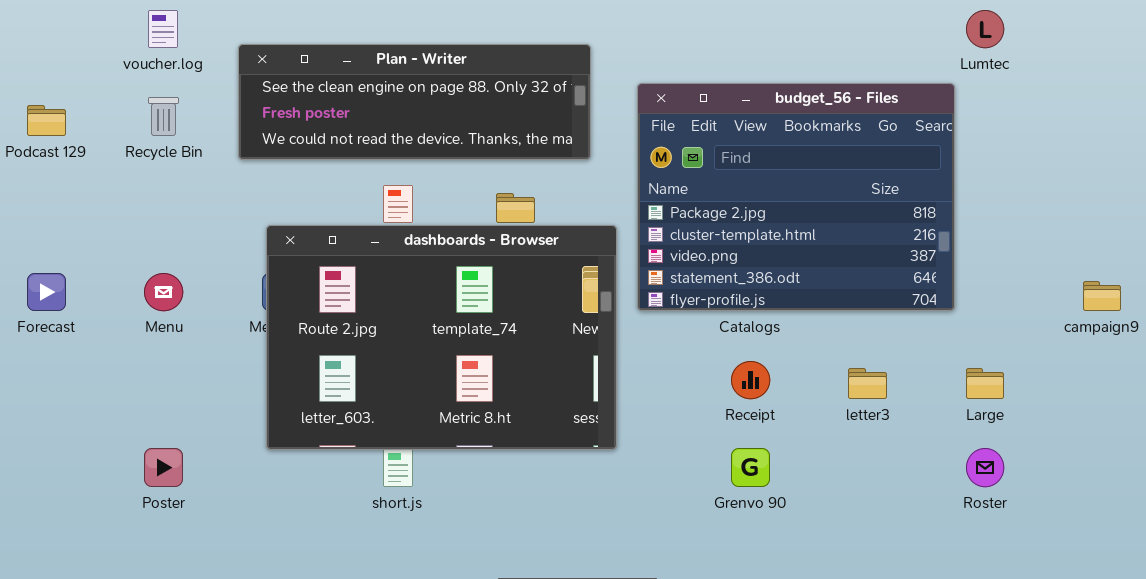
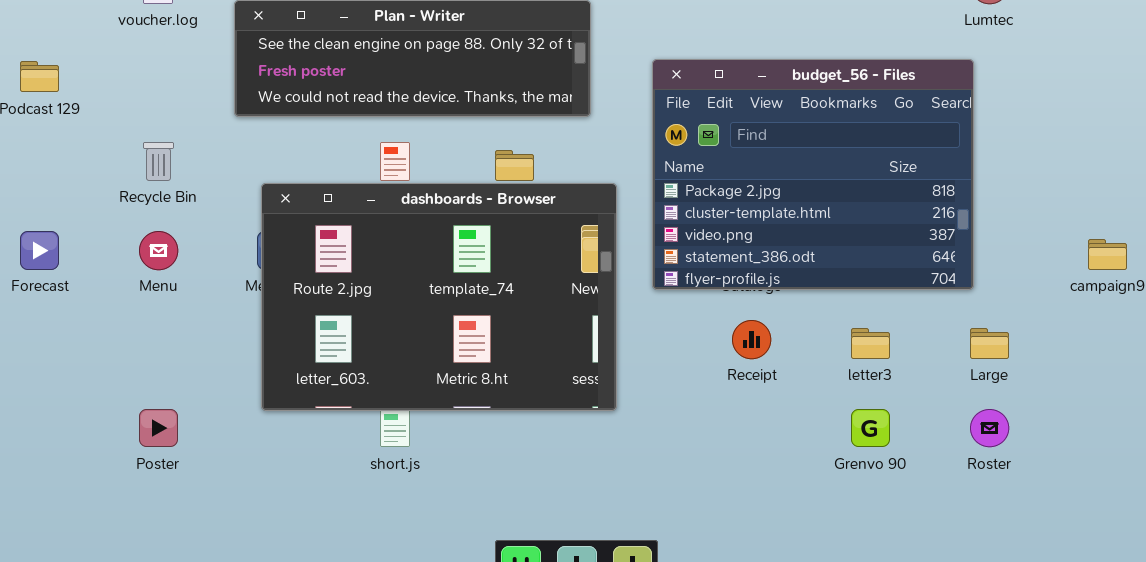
budget_56 - Files: [637,83,955,311] -> [652,59,974,290], moved
Recycle Bin: [148,97,179,136] -> [143,142,174,181], moved
Grenvo 90: [731,448,770,487] -> [851,409,890,447], moved

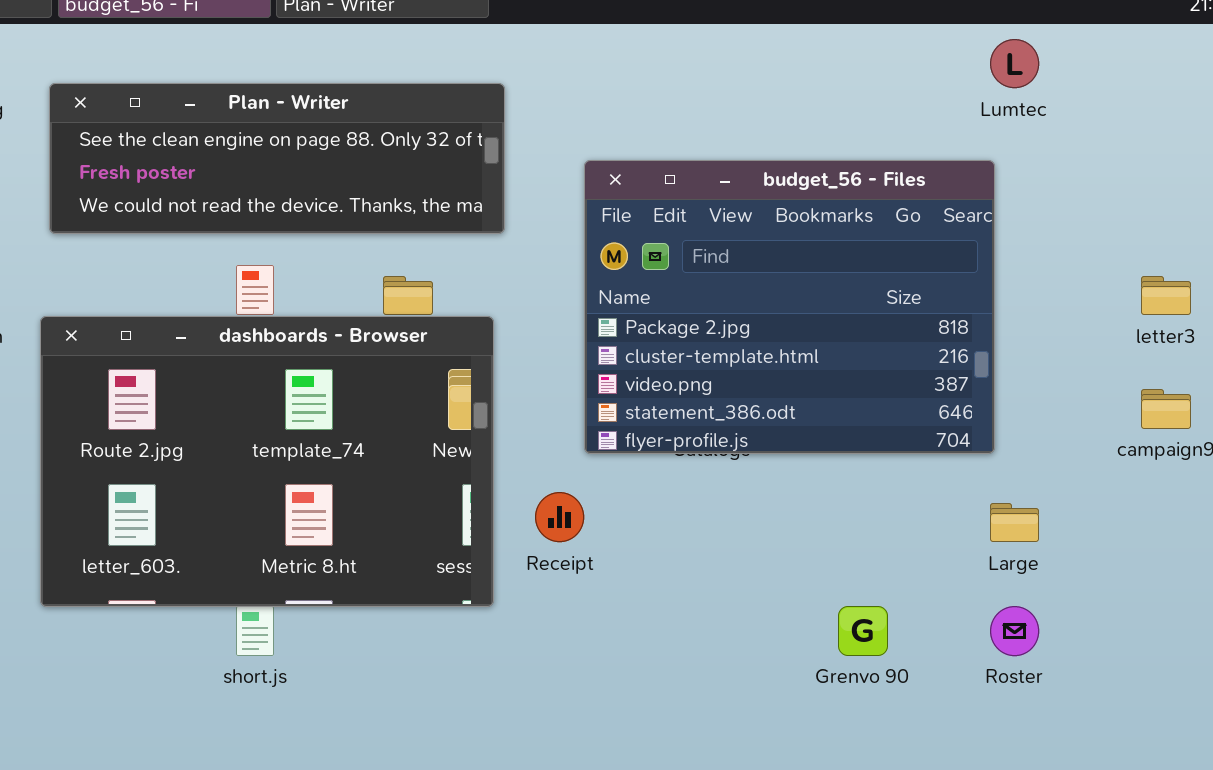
dashboards - Browser: [261,183,617,411] -> [40,316,494,607], moved
Receipt: [732,320,771,359] -> [535,492,584,542], moved
letter3: [851,328,890,359] -> [1141,276,1191,315], moved

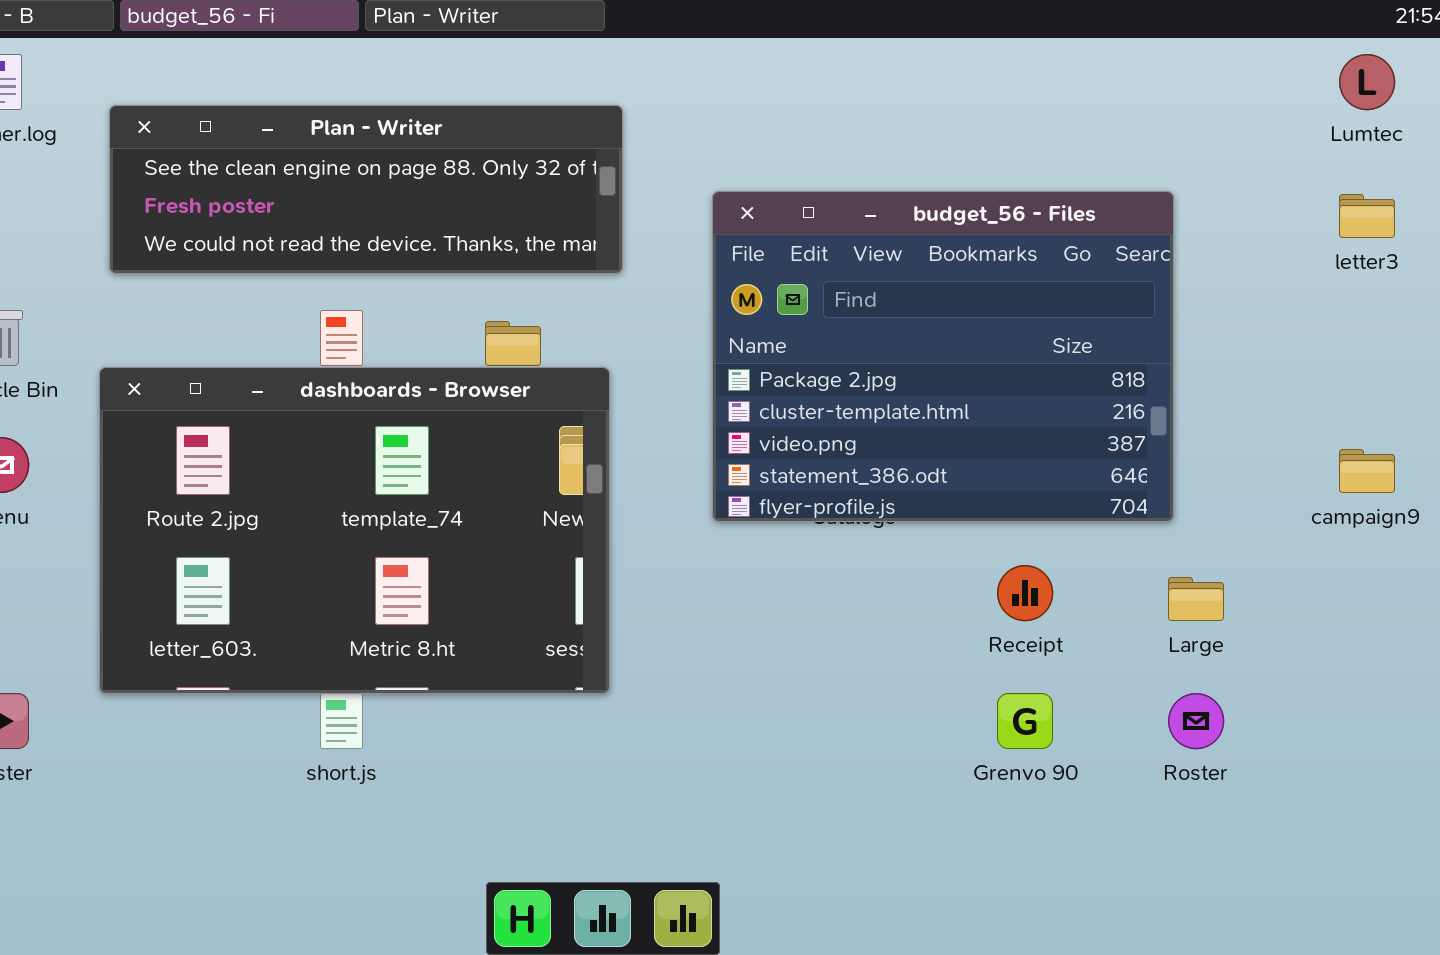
Lumtec: [990,39,1039,88] -> [1339,54,1395,110], moved
letter3: [1141,276,1191,315] -> [1339,194,1395,238], moved
Receipt: [535,492,584,542] -> [997,565,1053,621], moved

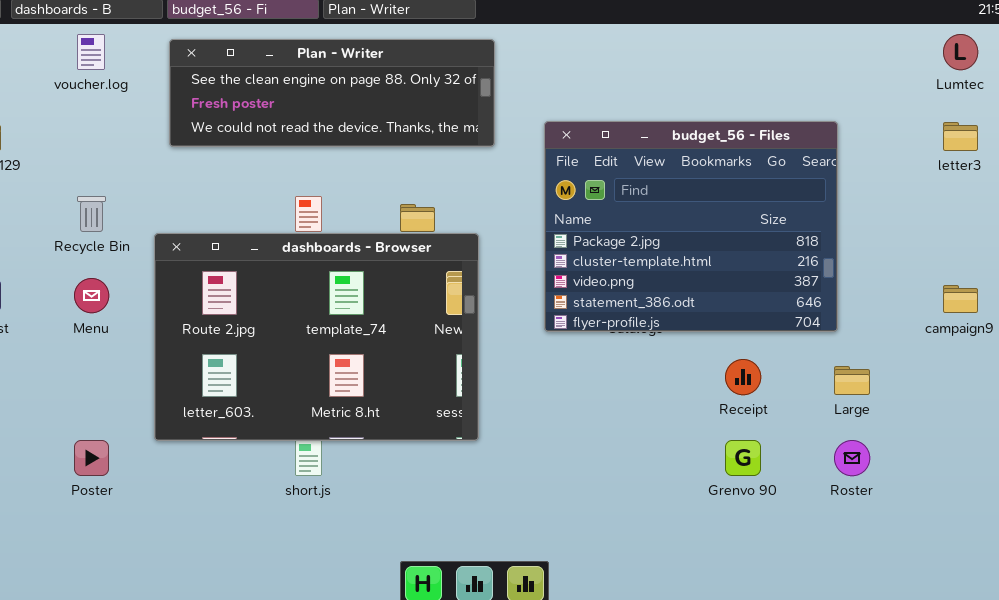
Plan - Writer: [109,105,623,274] -> [169,39,495,147], moved

